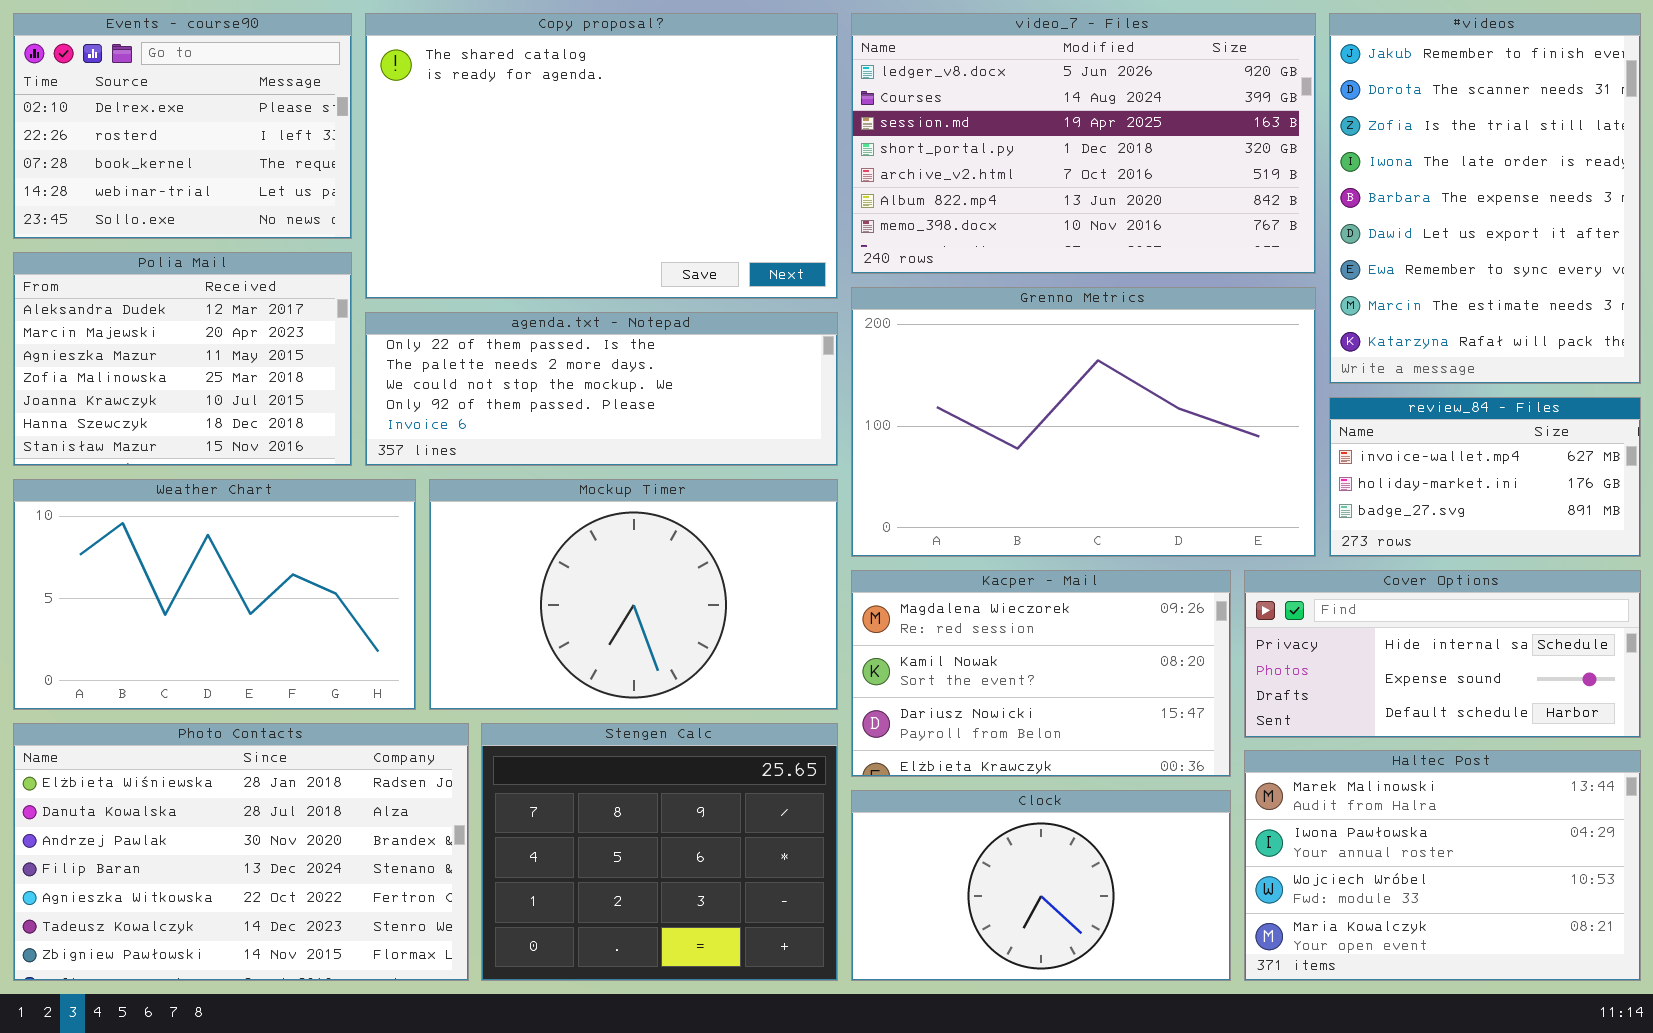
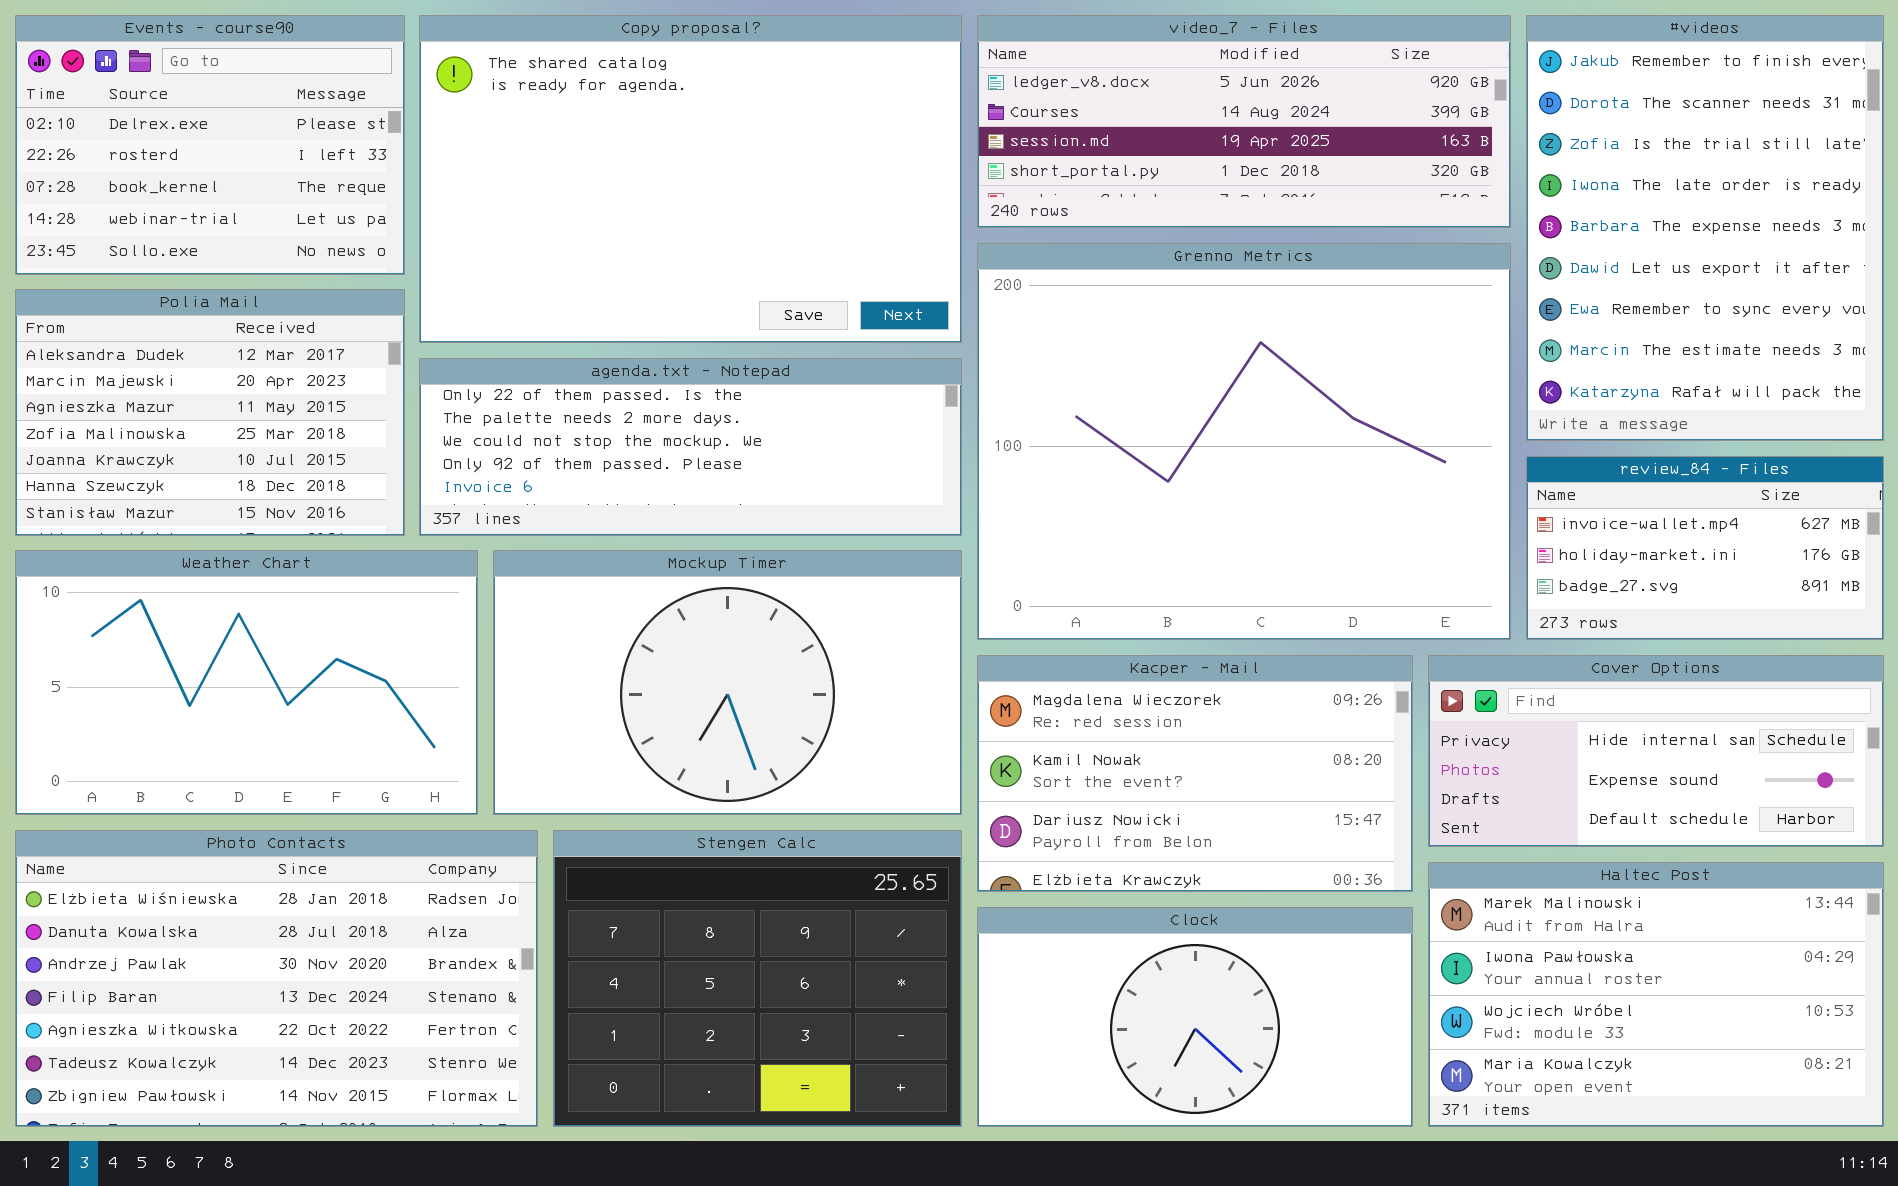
video_7 - Files: [851,13,1316,274] -> [977,15,1511,228], resized
Grenno Metrics: [851,287,1316,557] -> [977,243,1511,640], resized

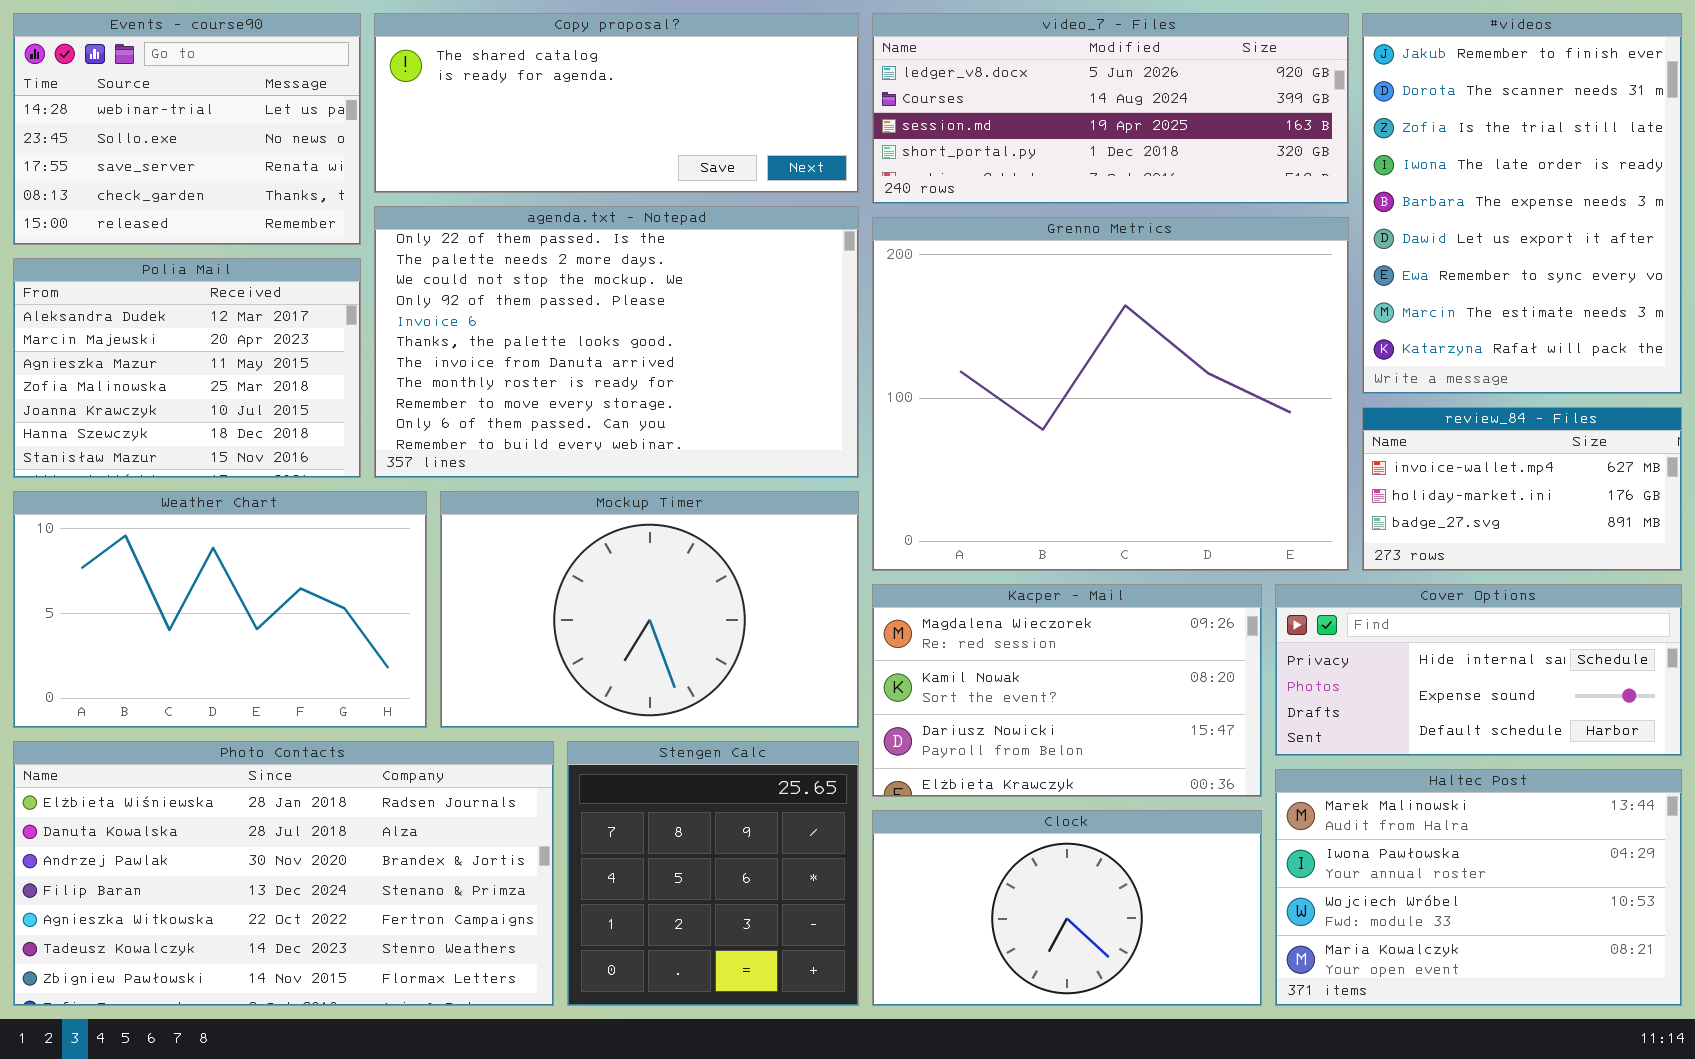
Events - course90: [15,15,405,275] -> [13,13,361,245], scrolled down 3 rows
Copy proposal?: [419,15,962,343] -> [374,13,859,193], resized
agenda.txt - Notepad: [419,358,962,536] -> [374,206,859,478], resized
Photo Contacts: [15,830,538,1127] -> [13,741,554,1006], resized
Stengen Calc: [553,830,962,1127] -> [567,741,859,1006], resized

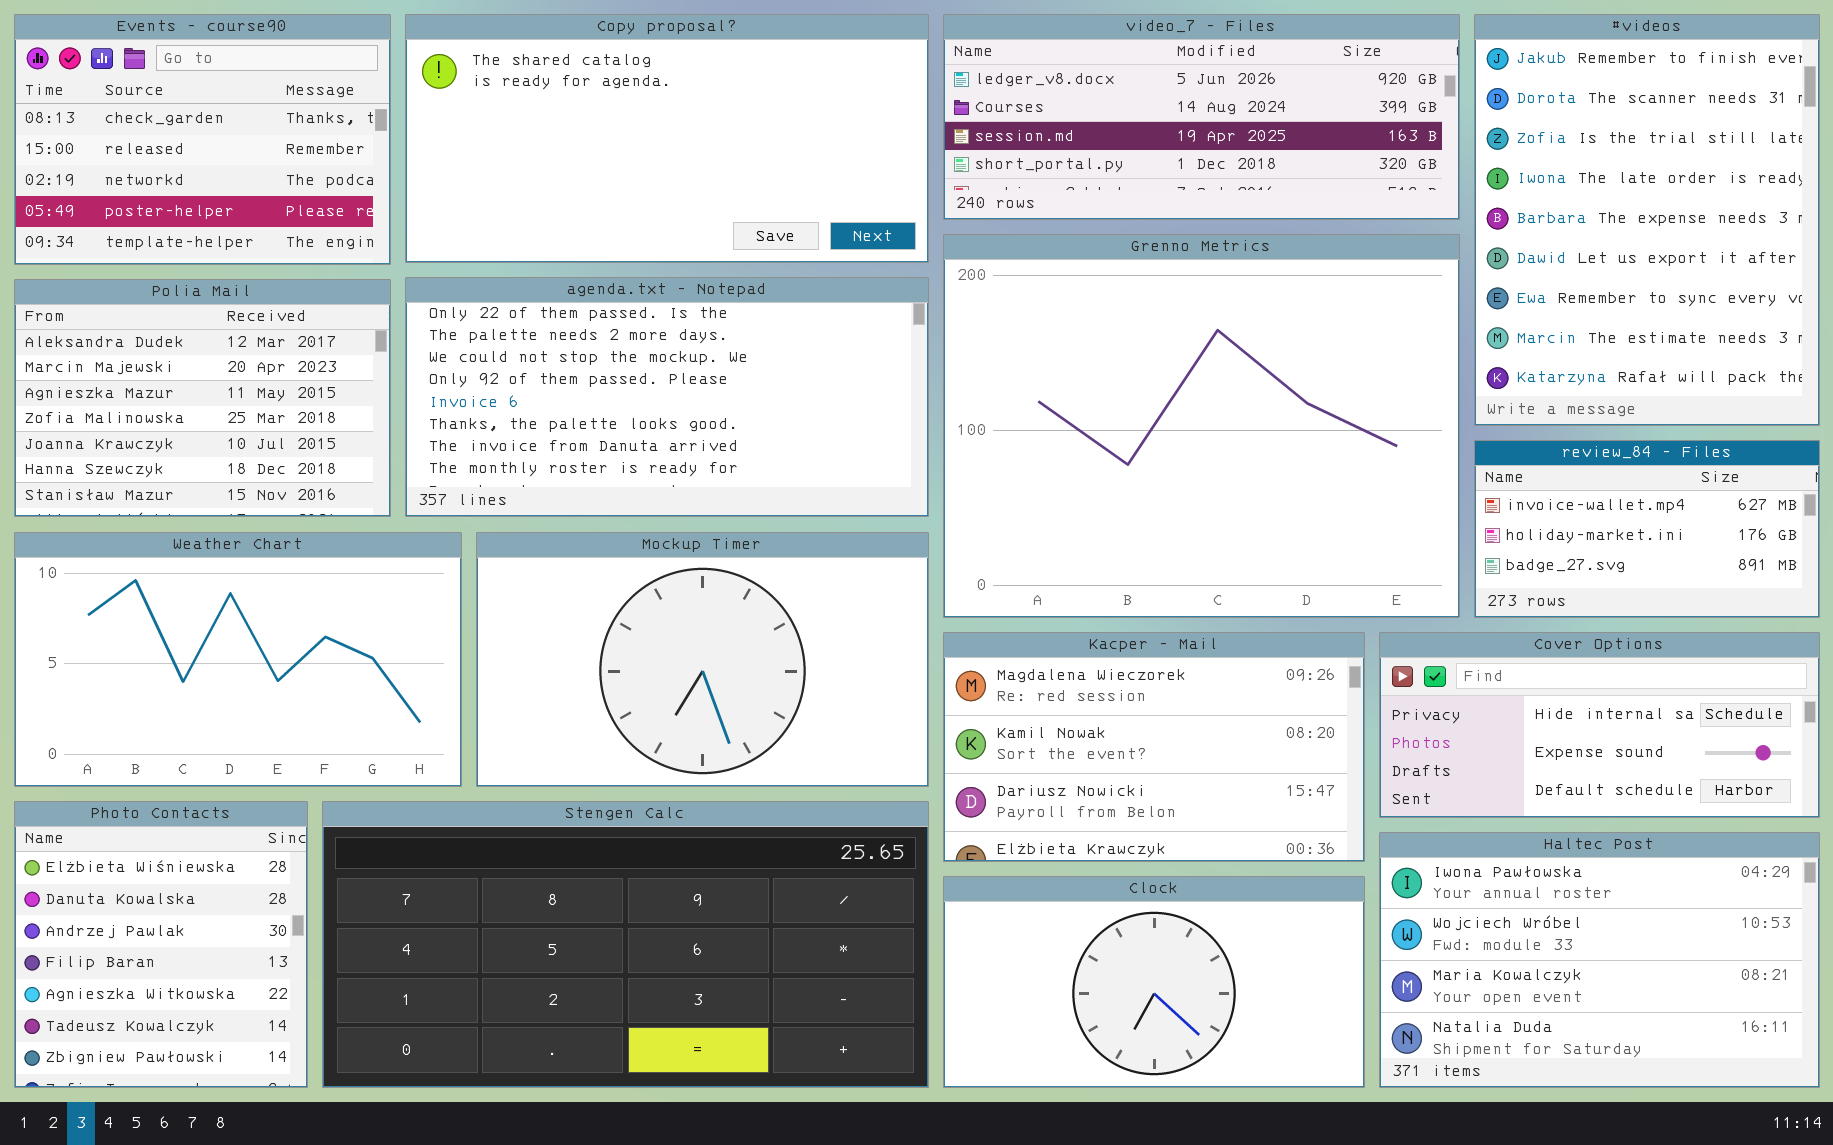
Events - course90: [13,13,361,245] -> [14,14,391,265], scrolled down 3 rows
Copy proposal?: [374,13,859,193] -> [405,14,929,263], resized
agenda.txt - Notepad: [374,206,859,478] -> [405,277,929,517], resized
Photo Contacts: [13,741,554,1006] -> [14,801,308,1088], resized
Stengen Calc: [567,741,859,1006] -> [322,801,929,1088], resized
Haltec Post: [1275,769,1682,1006] -> [1379,832,1820,1088], scrolled down 1 row

